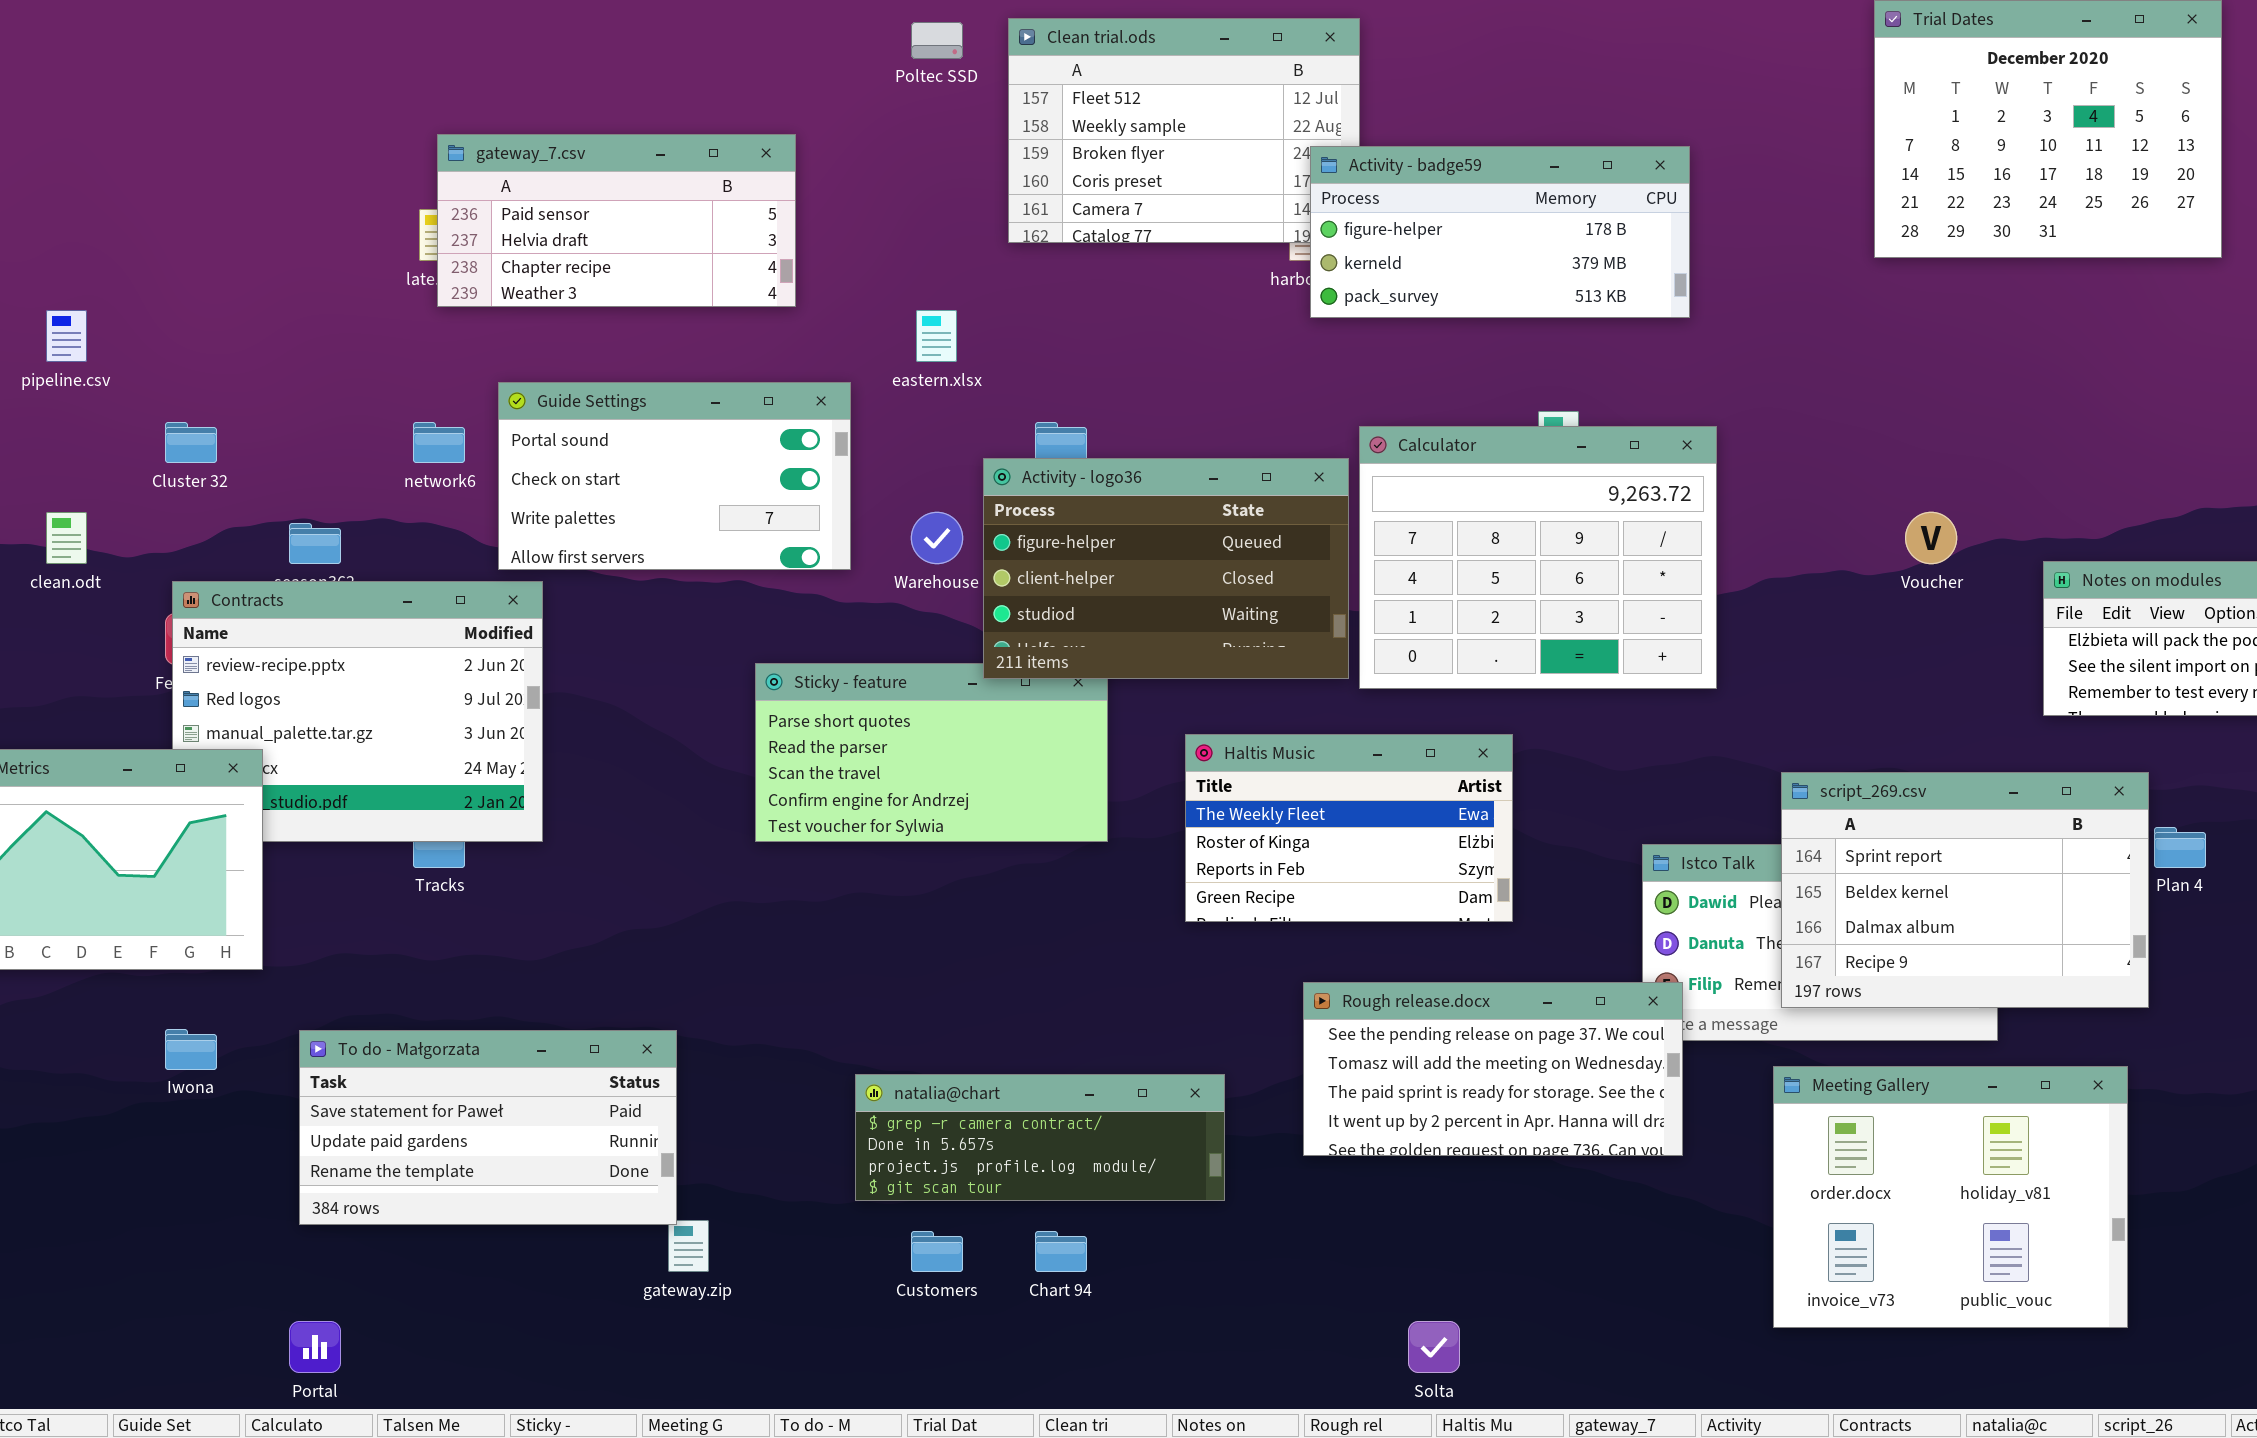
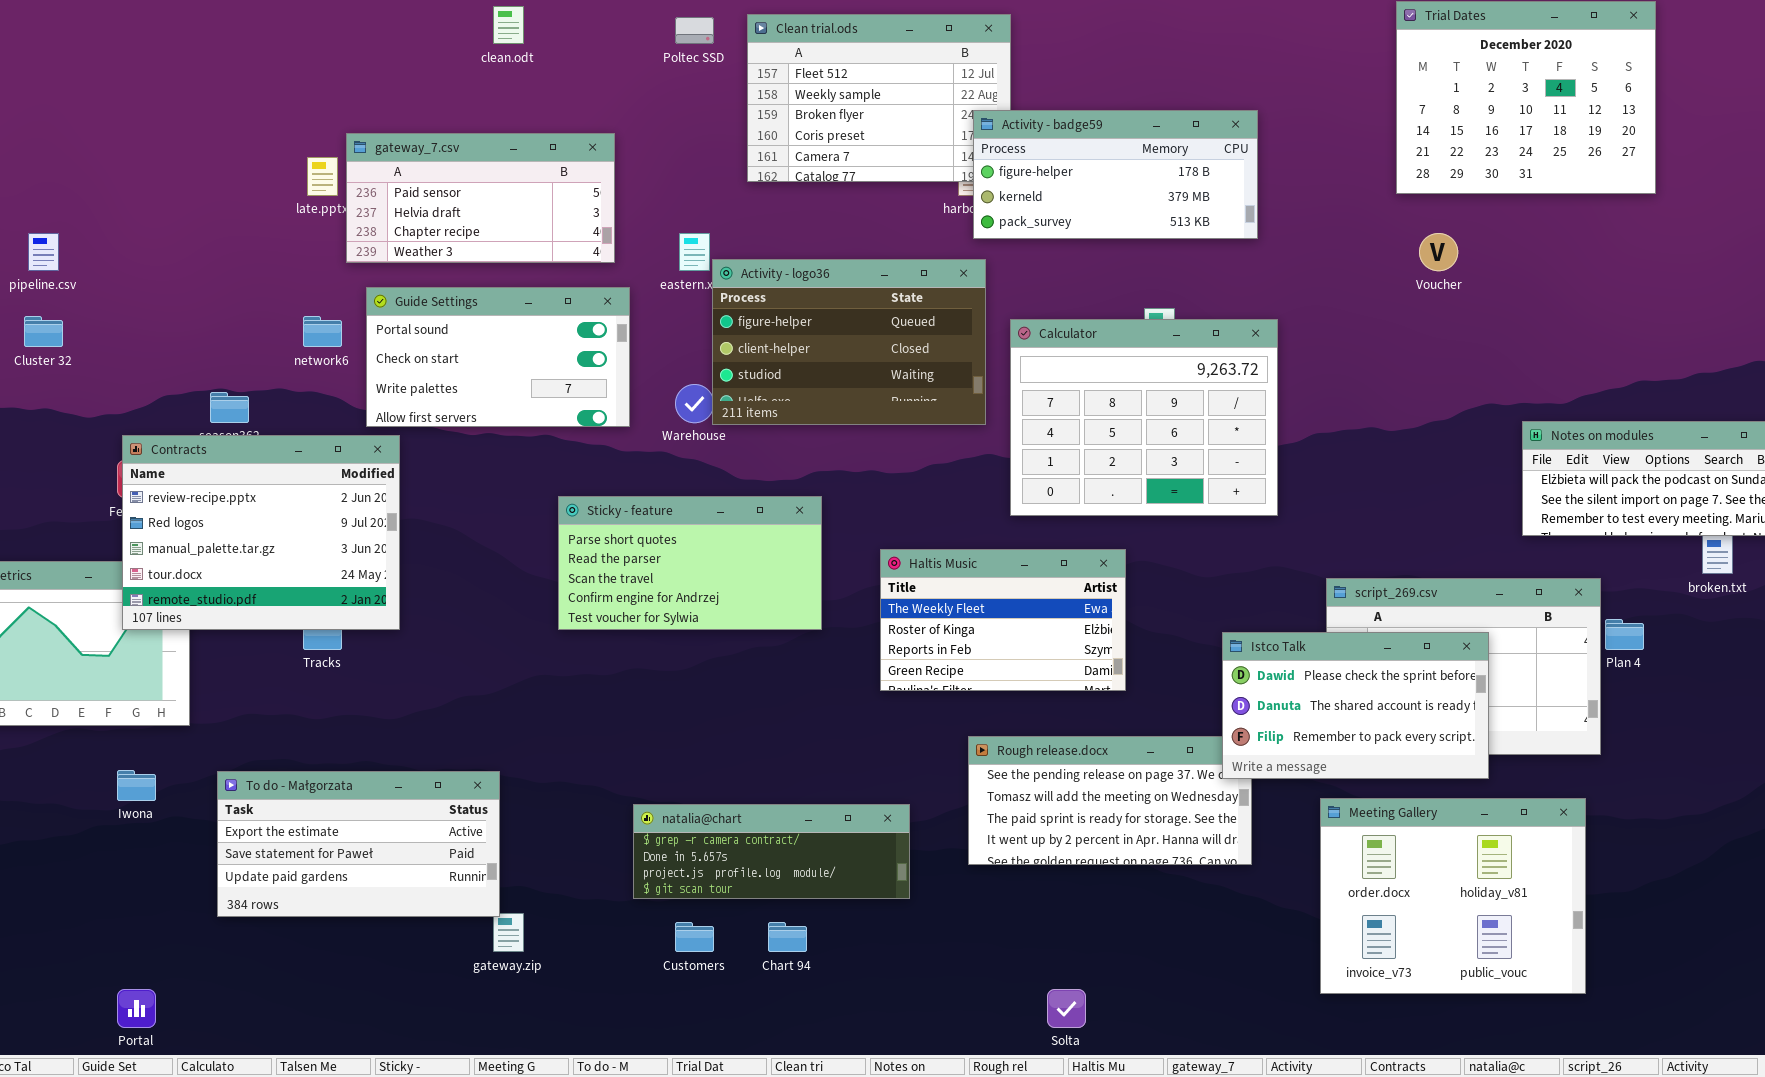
gateway_7.csv: [437,134,796,307] -> [346,133,615,263], moved
Cluster 32: [165,422,217,463] -> [24,316,63,347], moved
Activity - logo36: [983,458,1349,679] -> [712,259,986,425], moved
clean.odt: [46,512,87,564] -> [493,6,524,44], moved
Voucher: [1905,512,1957,564] -> [1419,233,1458,271], moved
Contracts: [172,581,543,842] -> [122,435,400,630], raised
Istco Talk: [1642,844,1998,1041] -> [1222,632,1489,779], raised
To do - Małgorzata: [299,1030,677,1225] -> [217,771,500,917], scrolled up 1 row
Portal: [289,1321,341,1373] -> [117,989,156,1028], moved

